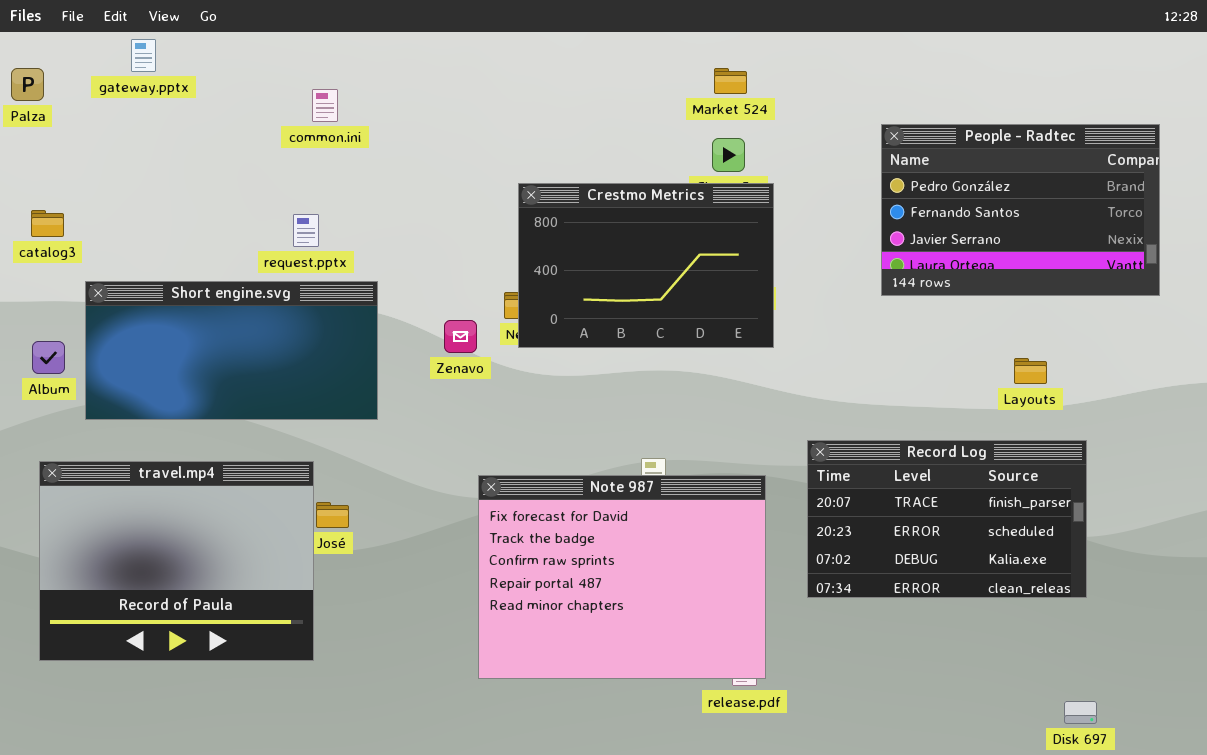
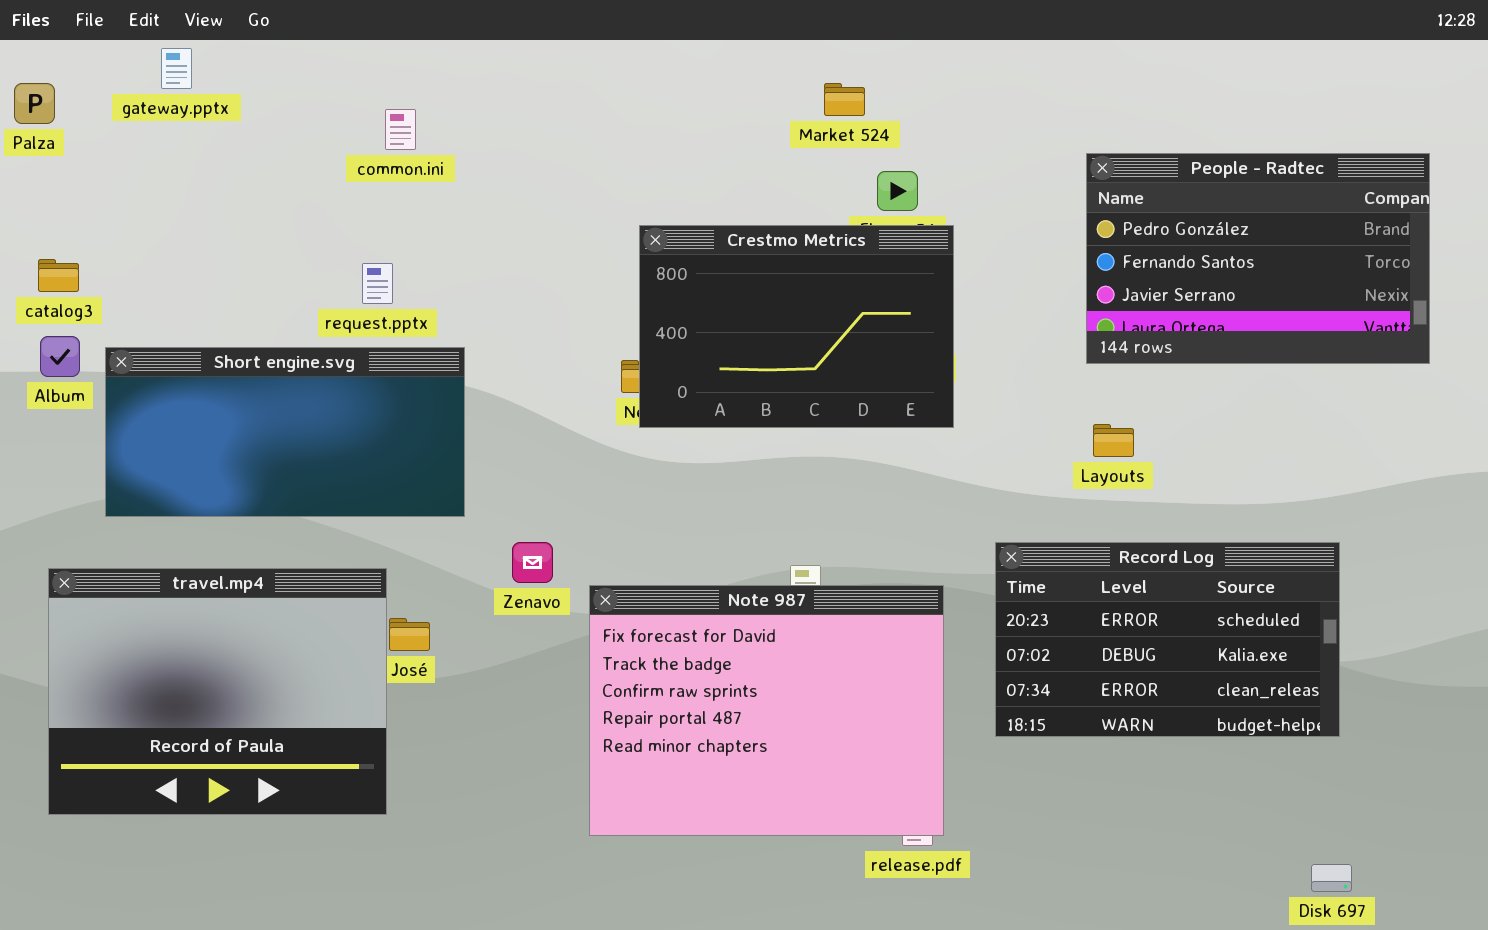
Market 524: [714,68,747,94] -> [824,83,865,116], moved
Zenavo: [444,320,477,353] -> [512,542,553,583], moved
Album: [32,341,65,374] -> [40,336,80,377], moved
Layouts: [1014,358,1047,384] -> [1093,424,1134,457], moved
Record Log: [807,440,1087,598] -> [995,542,1340,737], scrolled down 1 row

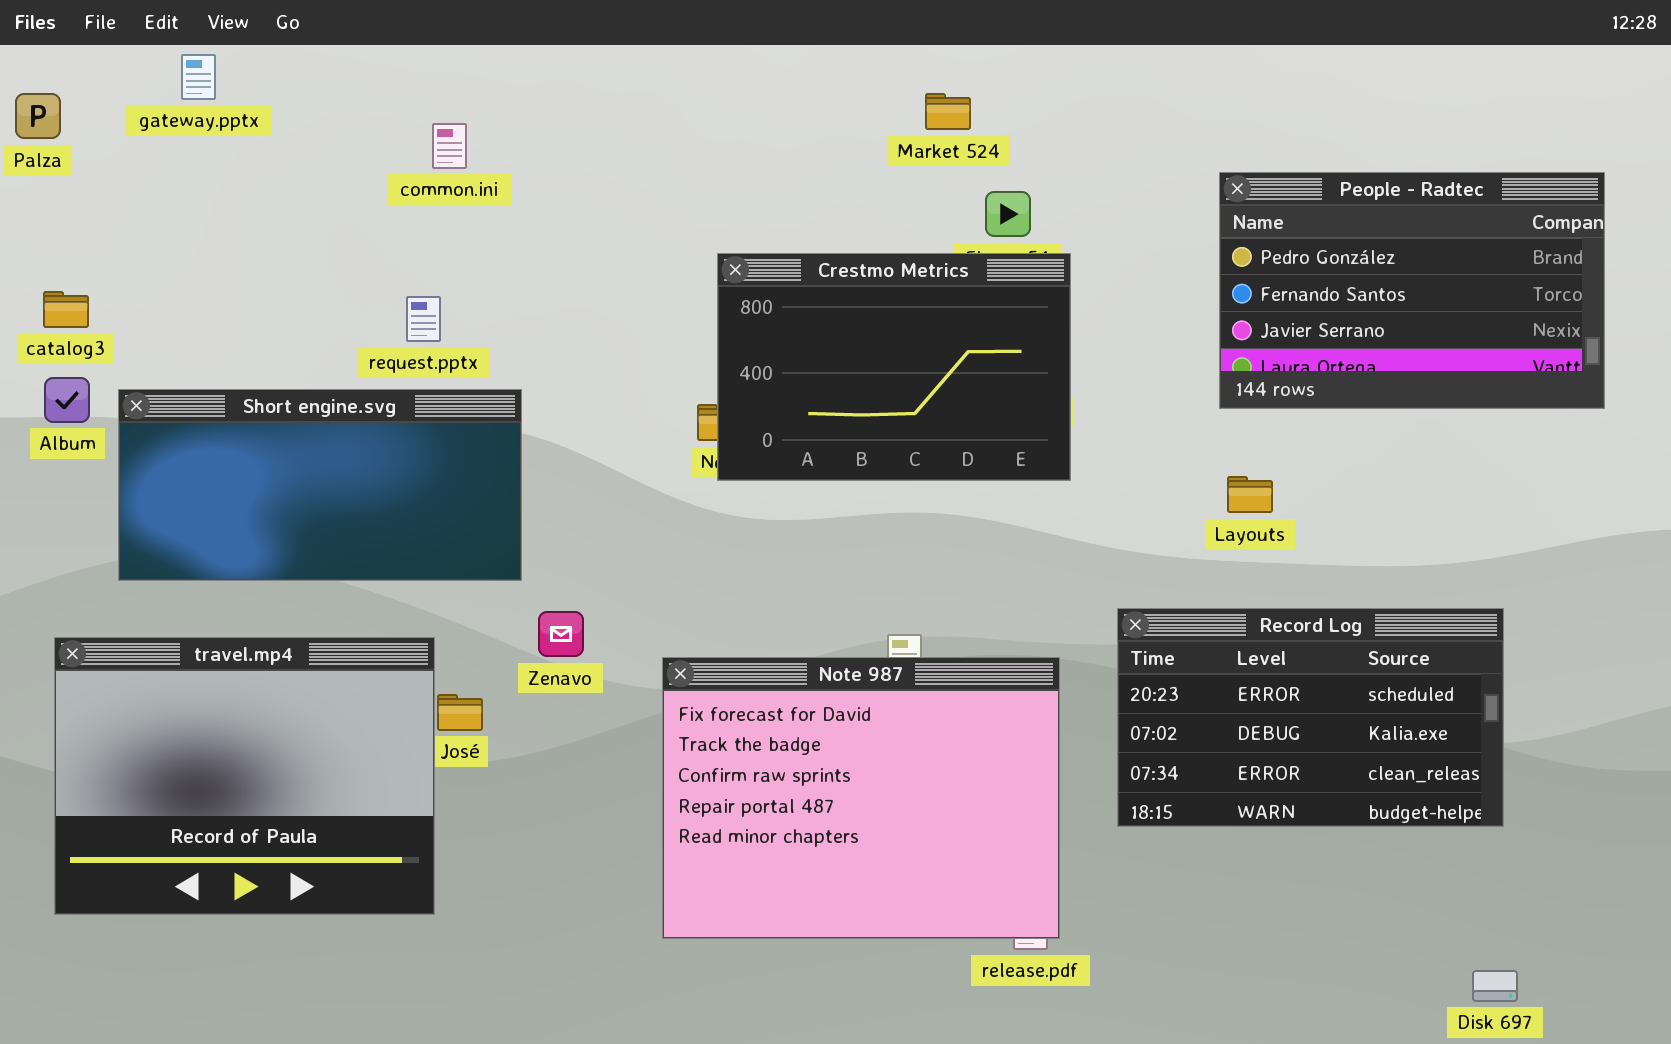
Zenavo: [512,542,553,583] -> [538,611,584,657], moved

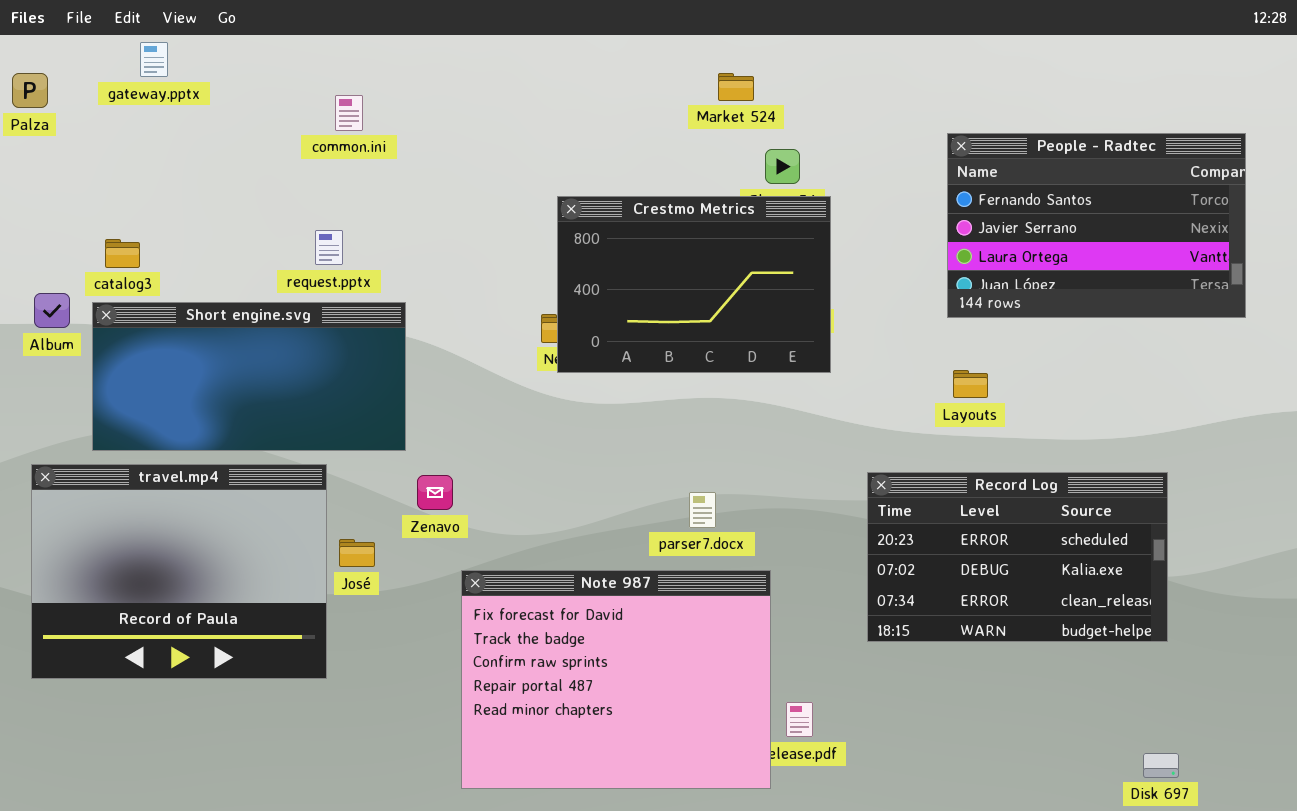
People - Radtec: [1219,172,1605,409] -> [947,133,1246,318], scrolled down 1 row
catalog3: [43,291,89,328] -> [105,239,140,268], moved
travel.mp4: [54,637,435,915] -> [31,464,327,679], moved
Note 987: [662,657,1060,939] -> [461,570,771,789], moved

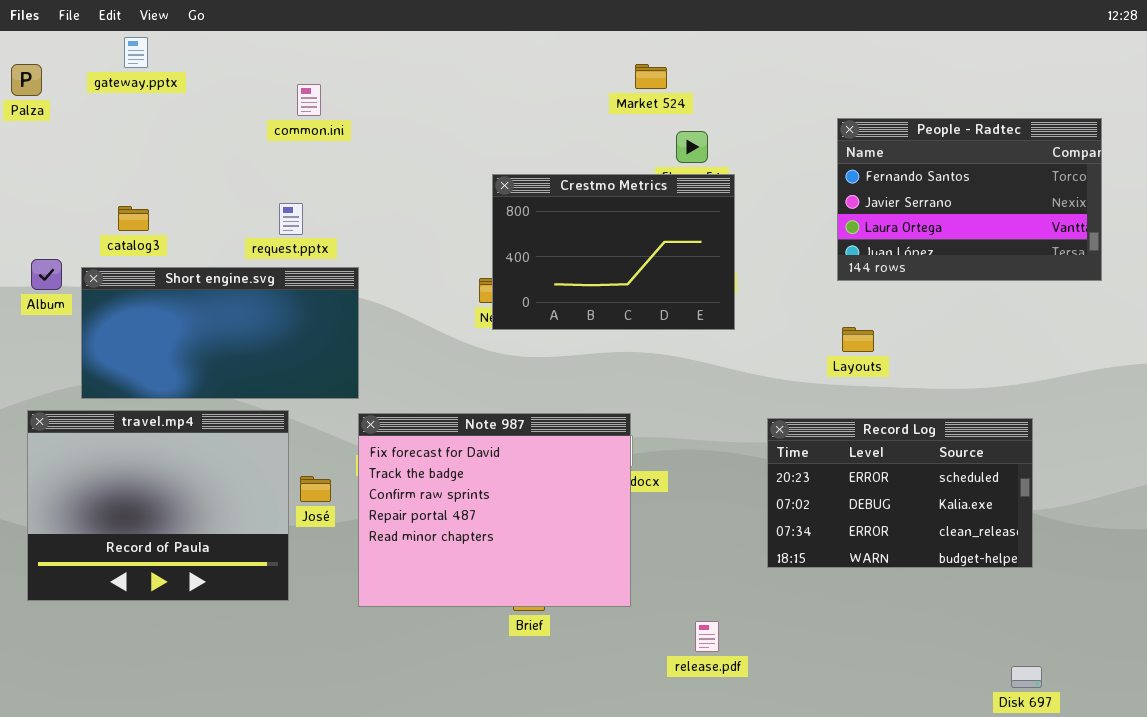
catalog3: [105,239,140,268] -> [118,206,149,231], moved
Note 987: [461,570,771,789] -> [358,413,631,607], moved

